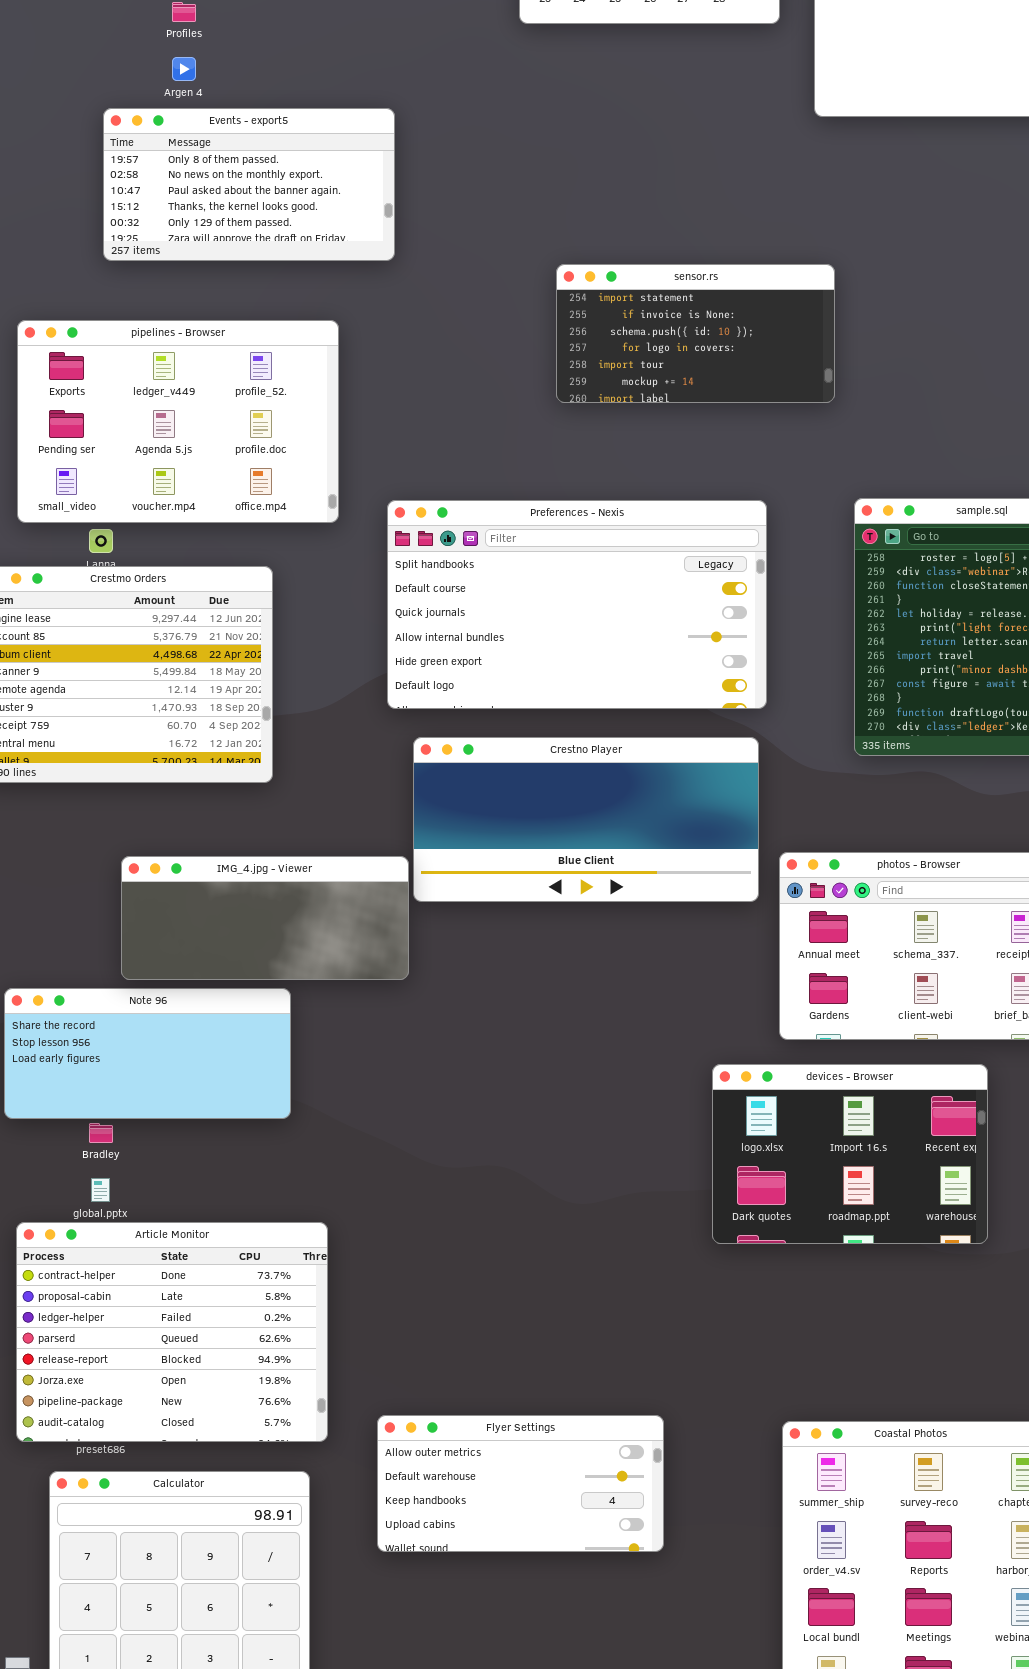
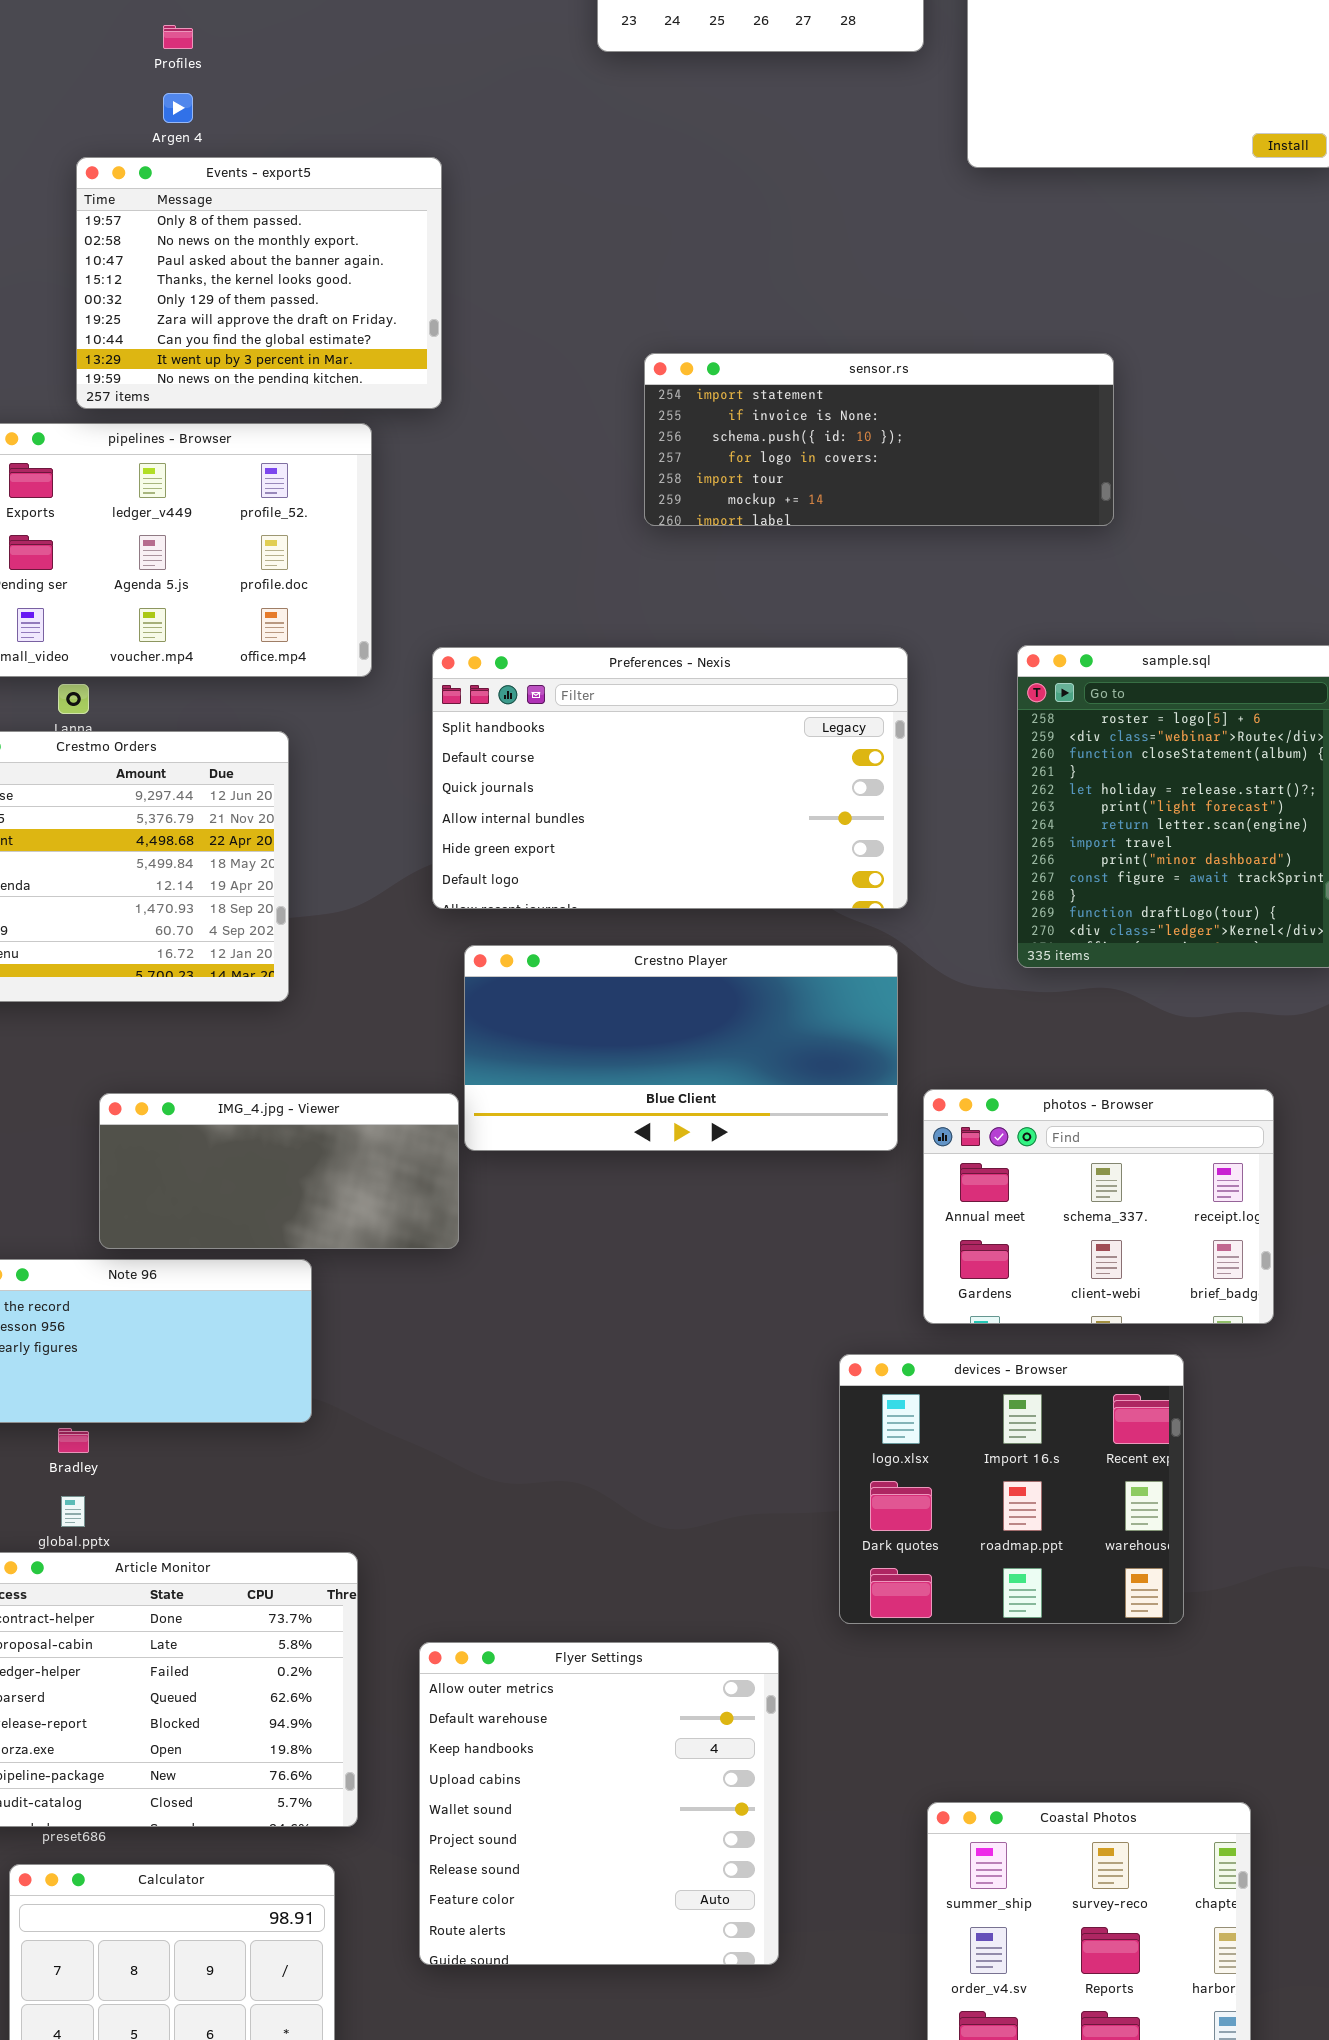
Events - export5: [103,108,395,261] -> [76,157,442,409], resized
sensor.rs: [556,264,835,403] -> [644,353,1114,526], resized
devices - Browser: [712,1064,988,1244] -> [839,1354,1184,1624], resized
Flyer Settings: [377,1415,664,1552] -> [419,1642,779,1965], resized

